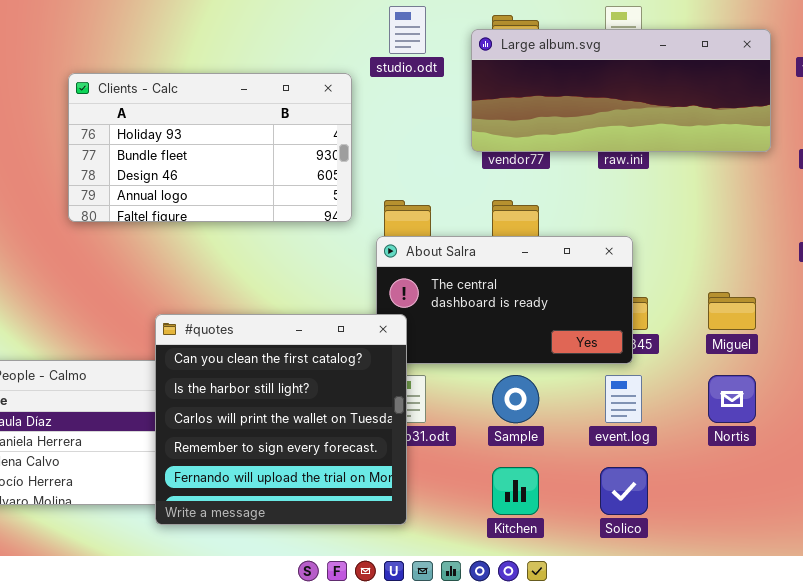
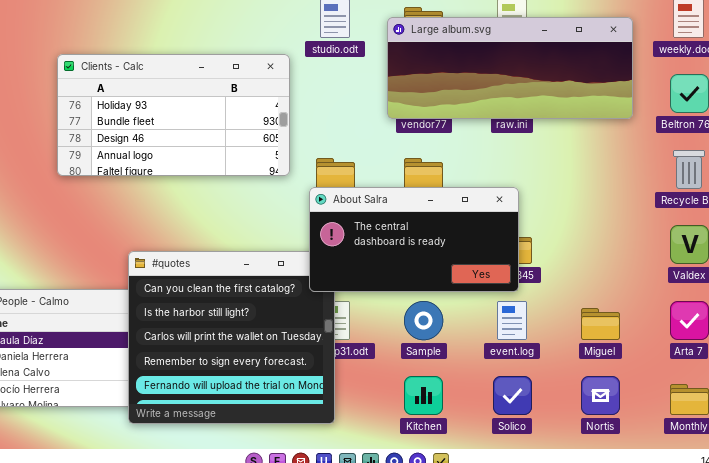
About Salra: [376,236,633,364] -> [309,187,519,292], raised
Miguel: [708,292,756,330] -> [581,308,620,340], moved
Nortis: [708,375,756,423] -> [581,376,620,415], moved

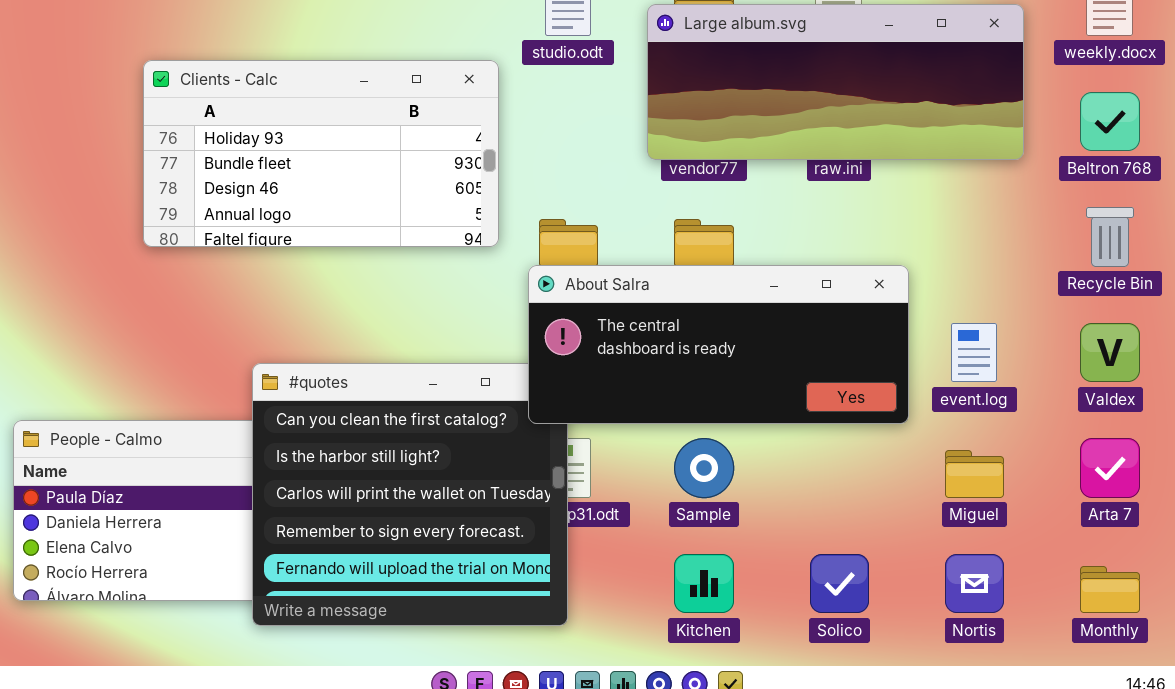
About Salra: [309,187,519,292] -> [528,265,909,424], resized
event.log: [497,301,527,340] -> [951,323,997,382], moved

